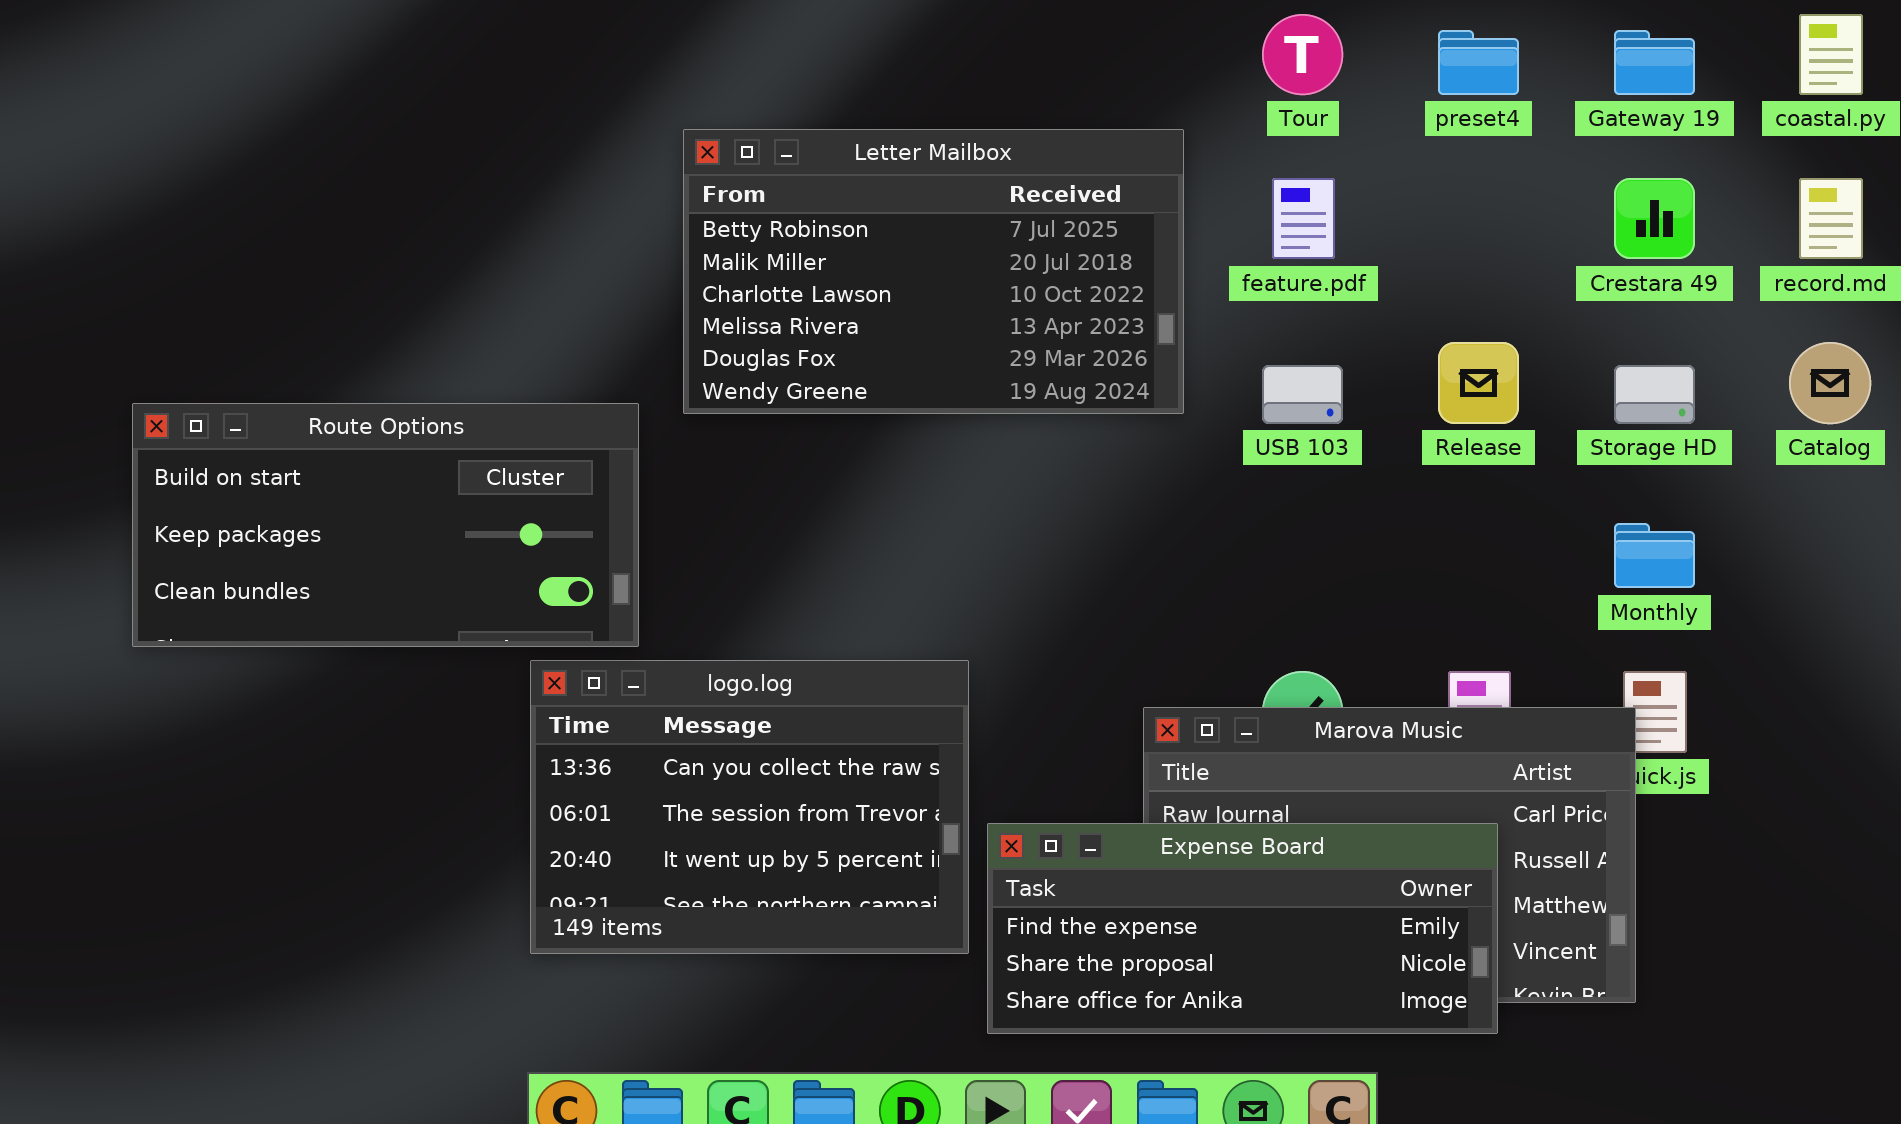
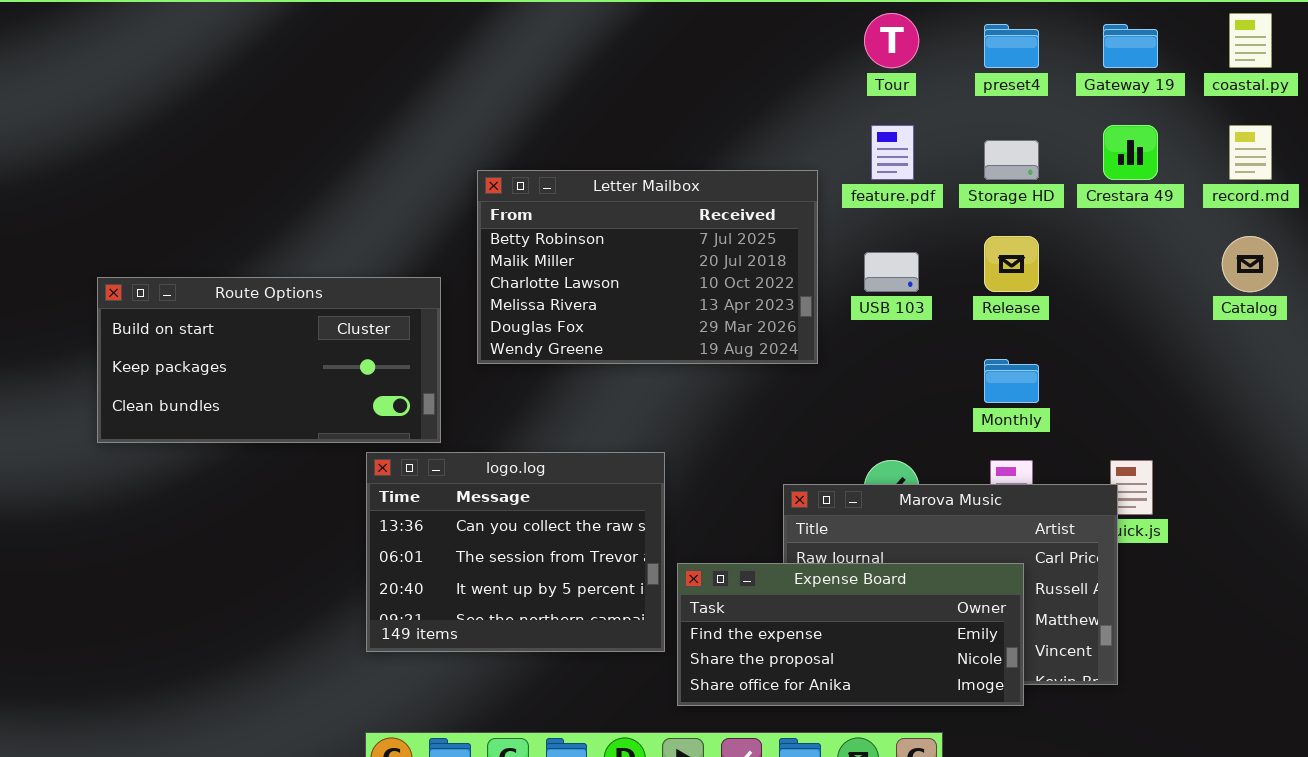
Letter Mailbox: [683,129,1184,414] -> [477,170,818,364], moved
Storage HD: [1614,365,1695,424] -> [984,140,1039,180], moved
Monthly: [1614,523,1695,588] -> [984,359,1039,403], moved

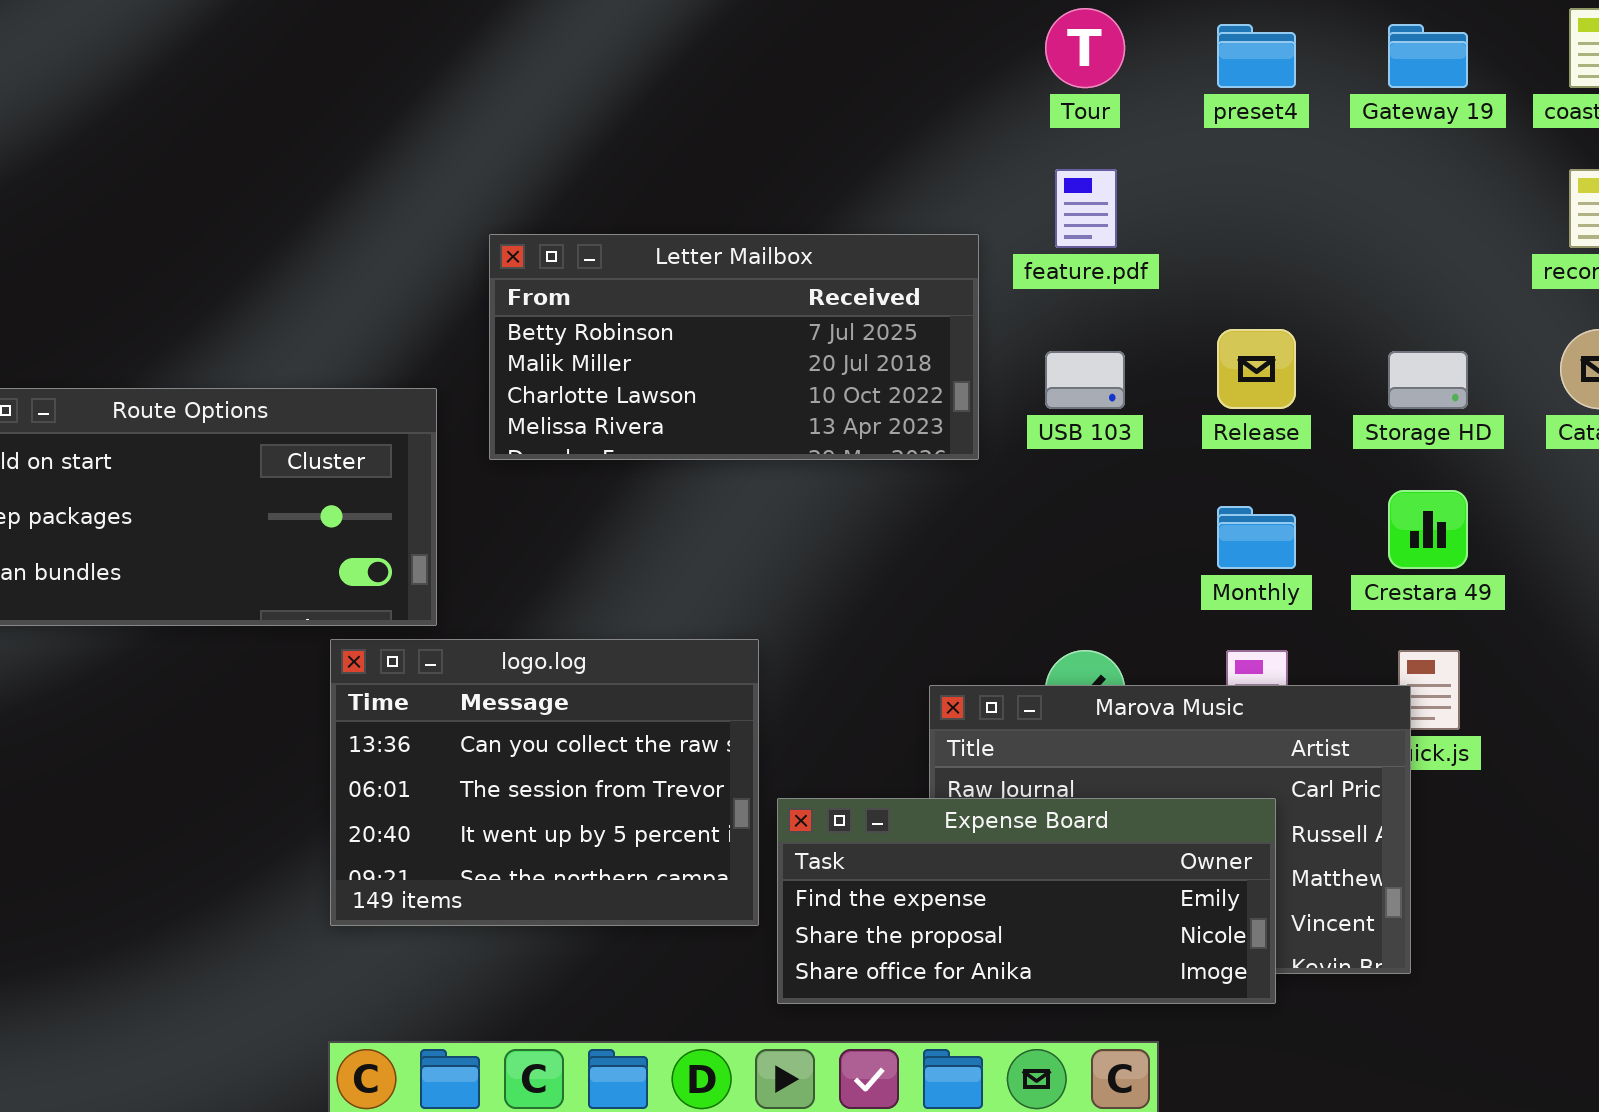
Crestara 49: [1103,125,1158,180] -> [1388,490,1468,569], moved
Storage HD: [984,140,1039,180] -> [1388,351,1468,409], moved
Letter Mailbox: [477,170,818,364] -> [489,234,979,460], resized

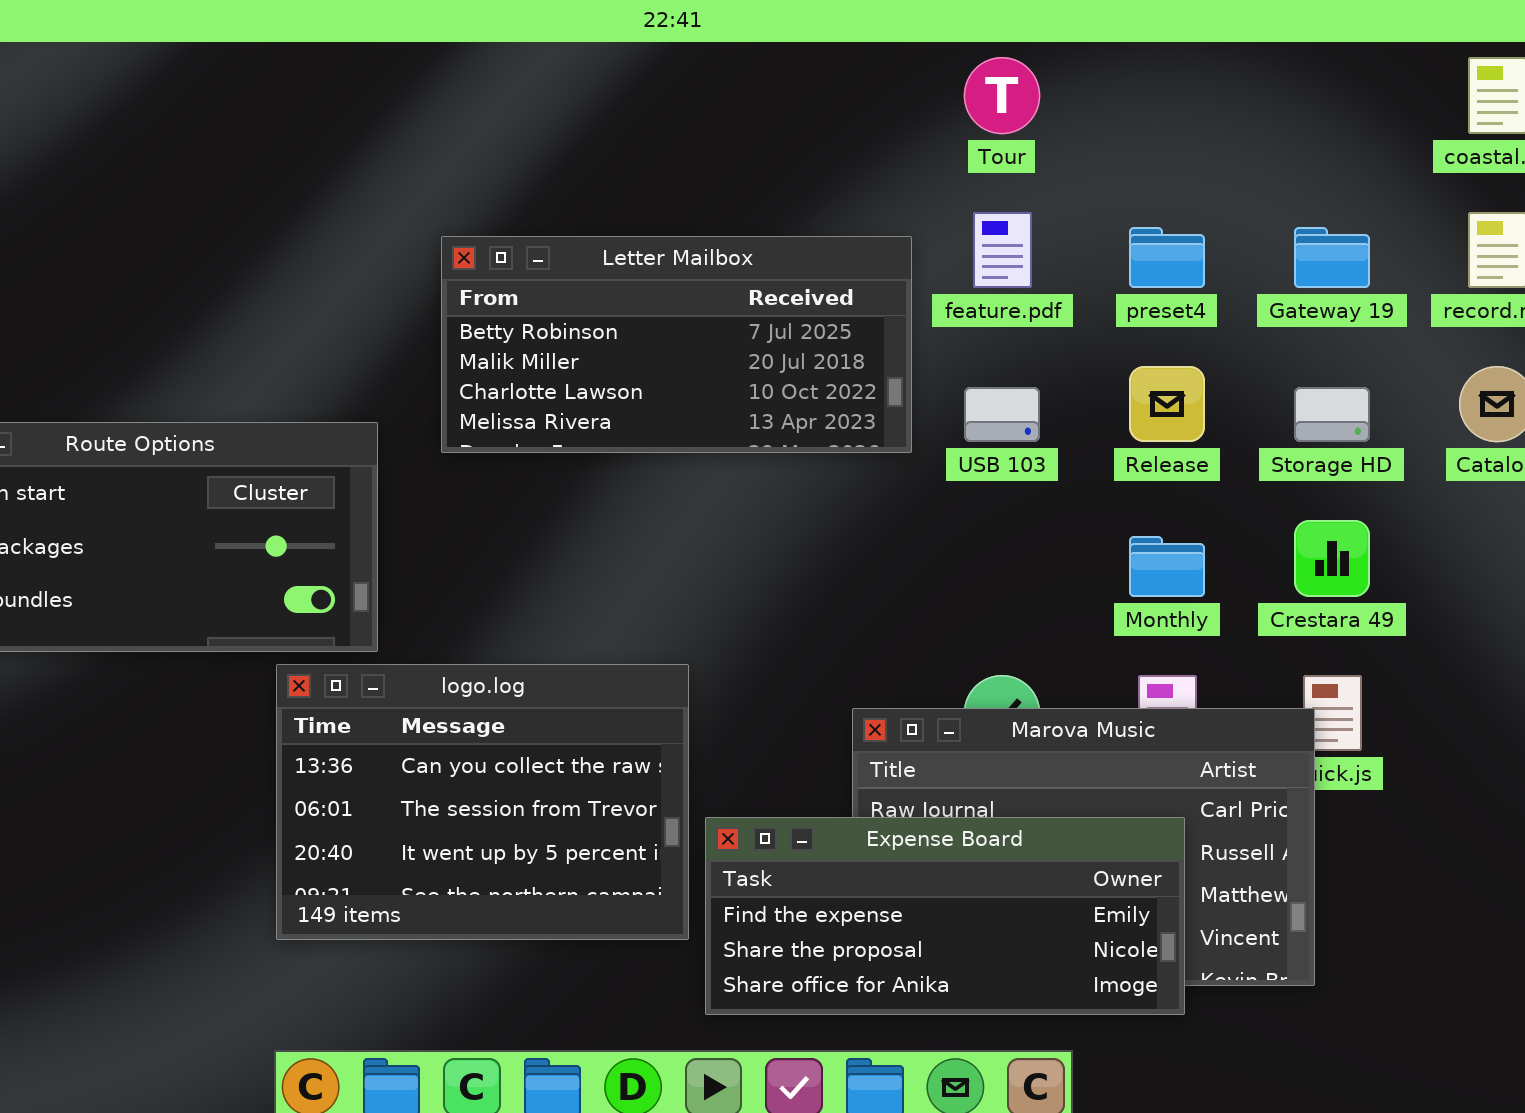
preset4: [1217,24,1296,88] -> [1129,227,1205,288], moved
Gateway 19: [1388,24,1468,88] -> [1294,227,1370,288], moved
Letter Mailbox: [489,234,979,460] -> [441,236,912,453], moved

